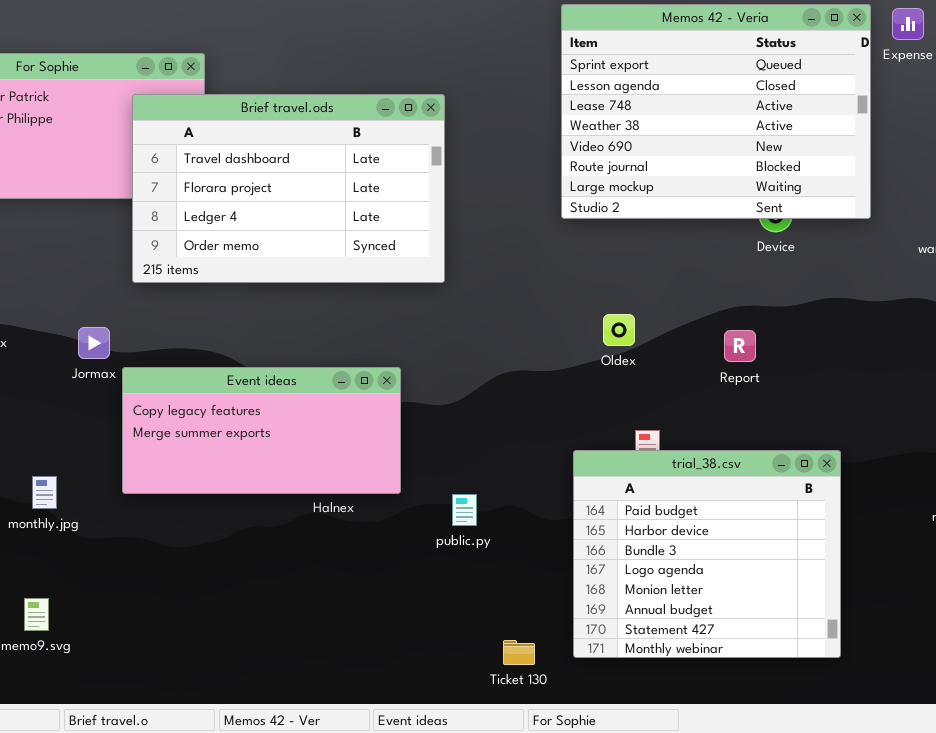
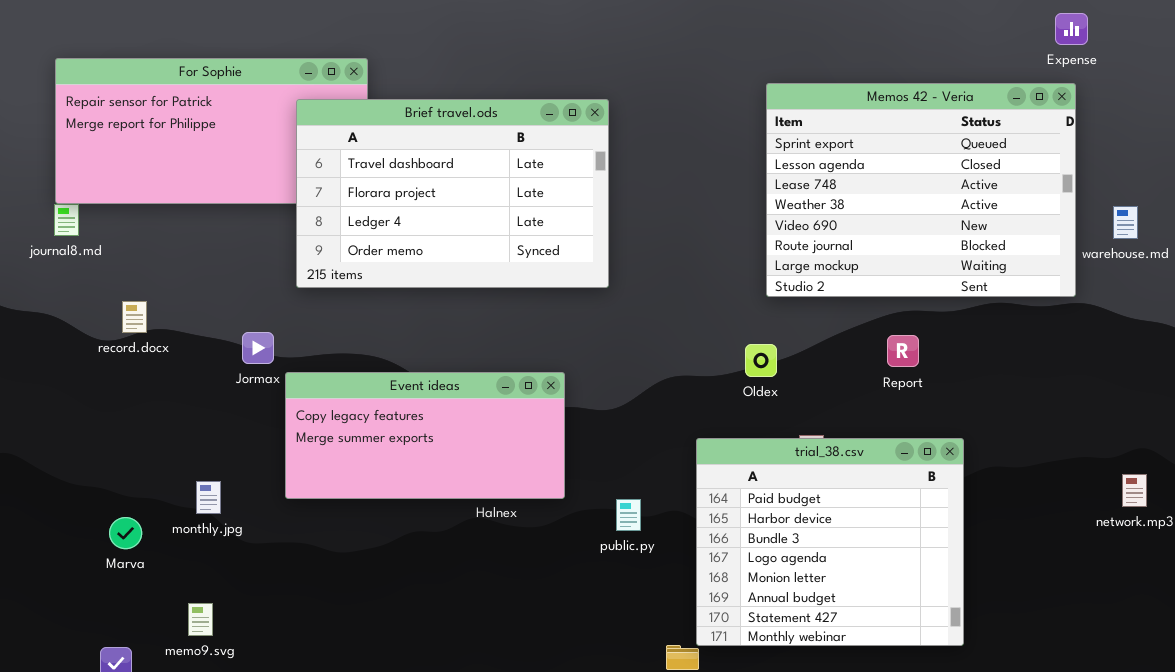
Memos 42 - Veria: [561,4,871,219] -> [766,83,1076,297], moved
Oldex: [603,314,635,346] -> [745,344,777,377], moved
trial_38.csv: [573,450,841,658] -> [696,438,964,646], moved

